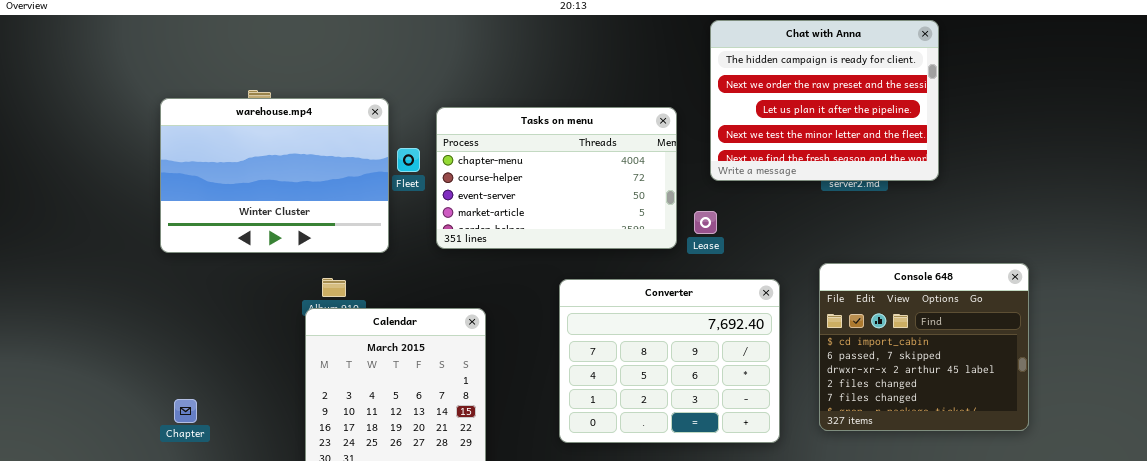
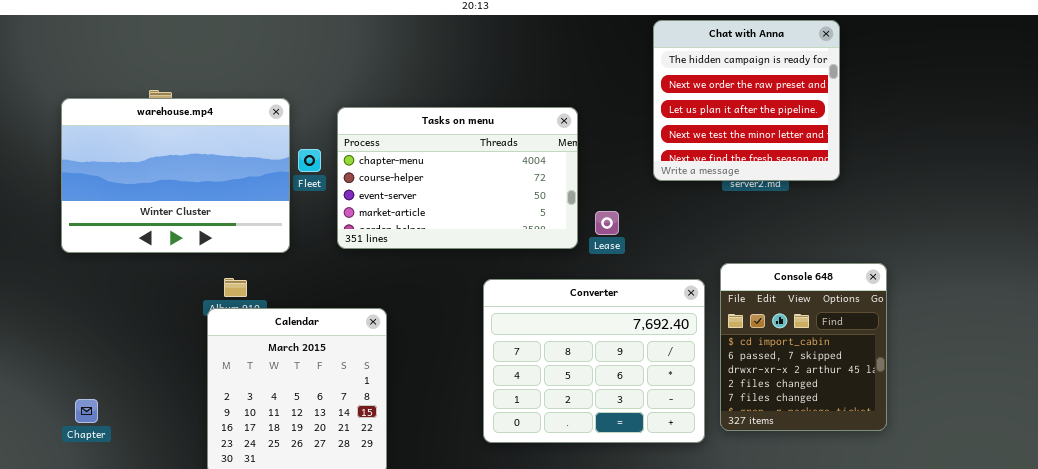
Chat with Anna: [710,20,939,181] -> [653,20,840,181], resized
Console 648: [819,263,1029,431] -> [720,263,887,431], resized
Converter: [559,279,780,443] -> [483,279,705,443], moved

